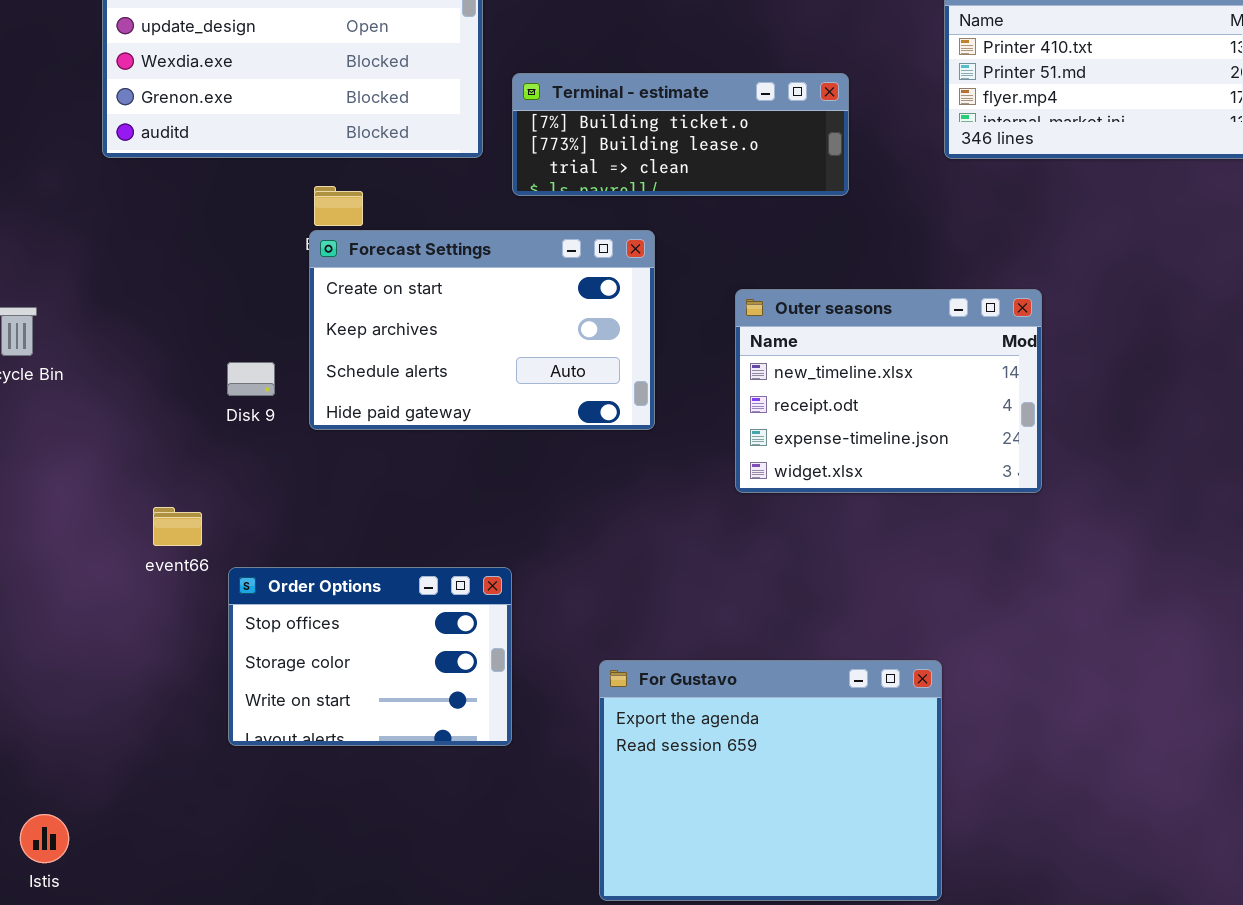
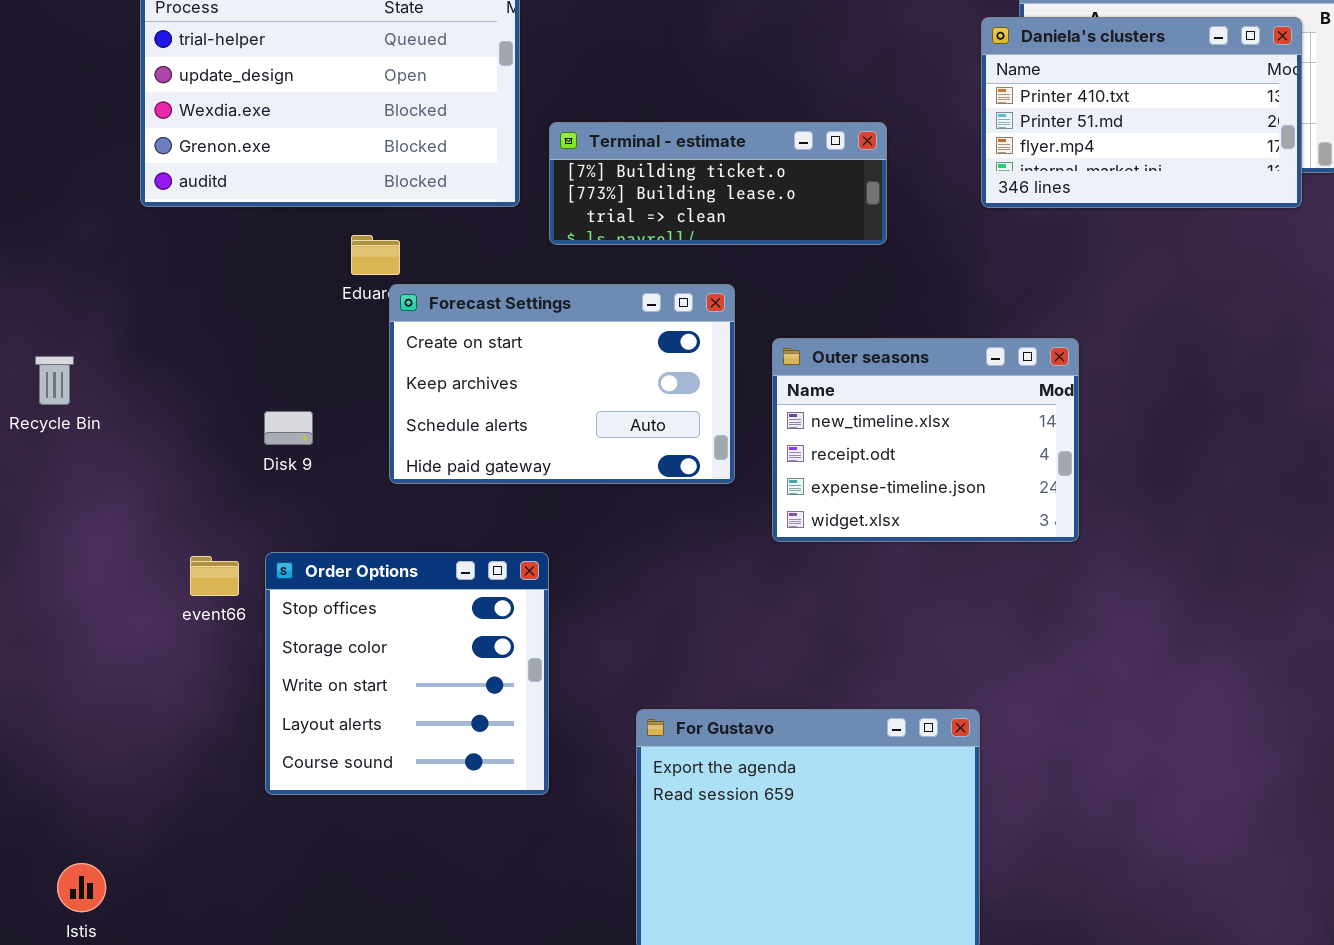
Forecast Settings: [309,230,655,430] -> [389,284,735,484], moved
Order Options: [228,567,512,746] -> [265,552,549,795], resized

